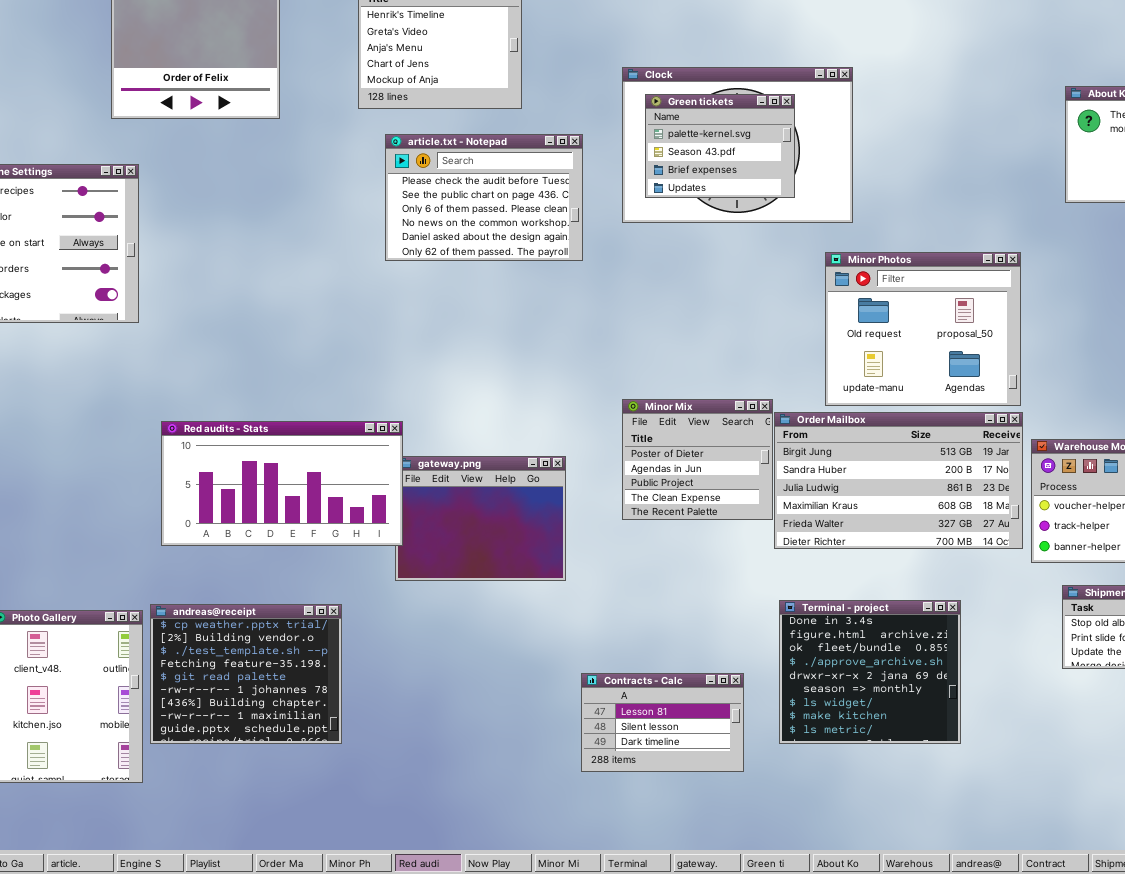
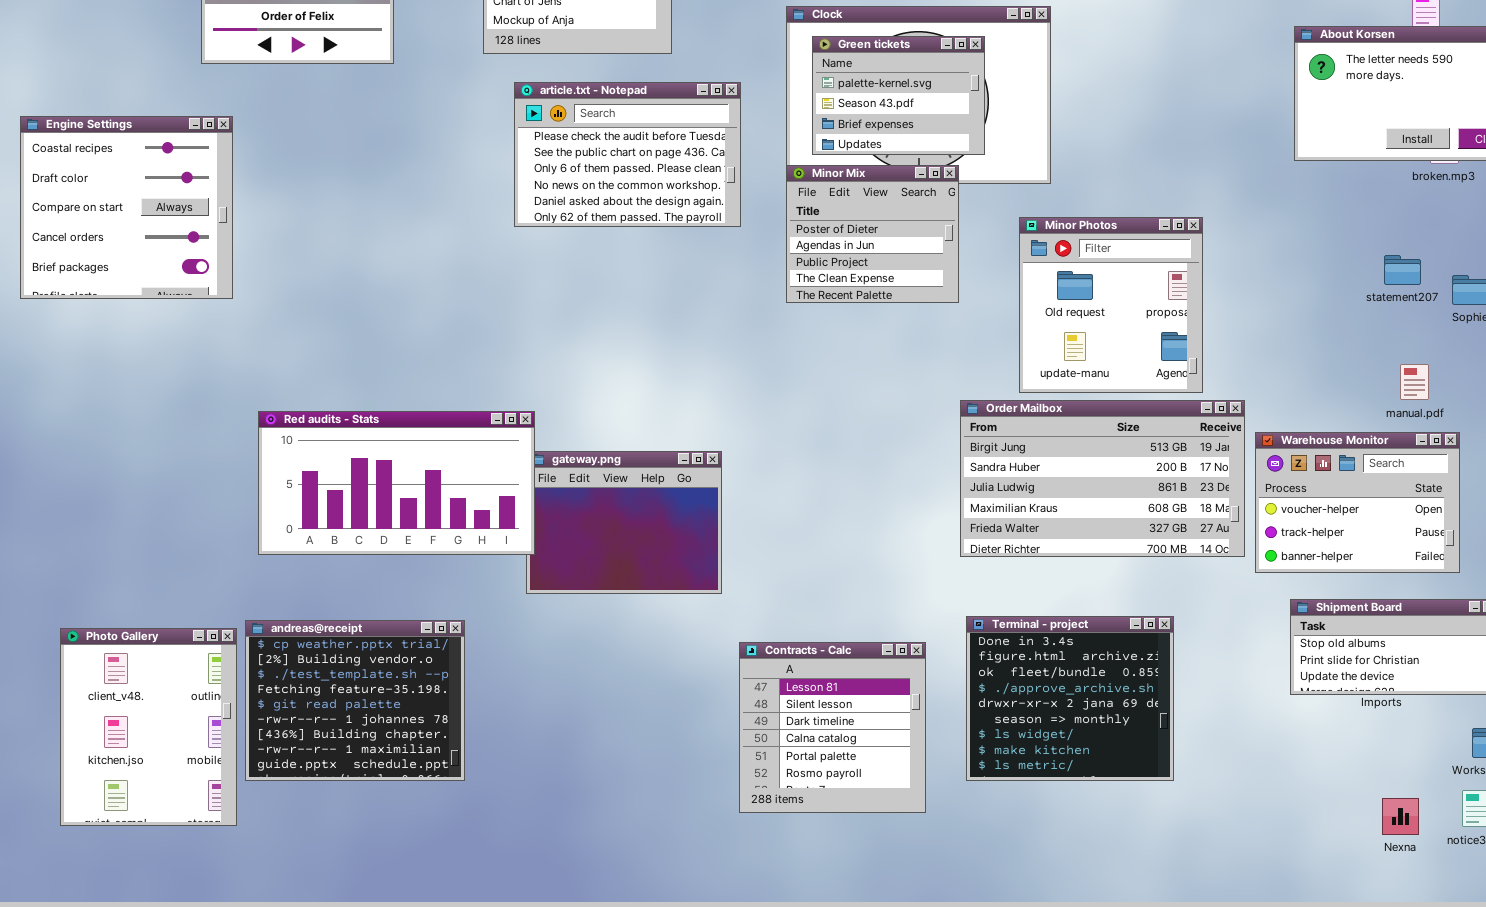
Minor Photos: [825,252,1021,406] -> [1019,217,1203,393], resized
Minor Mix: [622,399,773,520] -> [786,165,959,303], moved
Contracts - Calc: [581,673,744,772] -> [739,642,926,813], resized

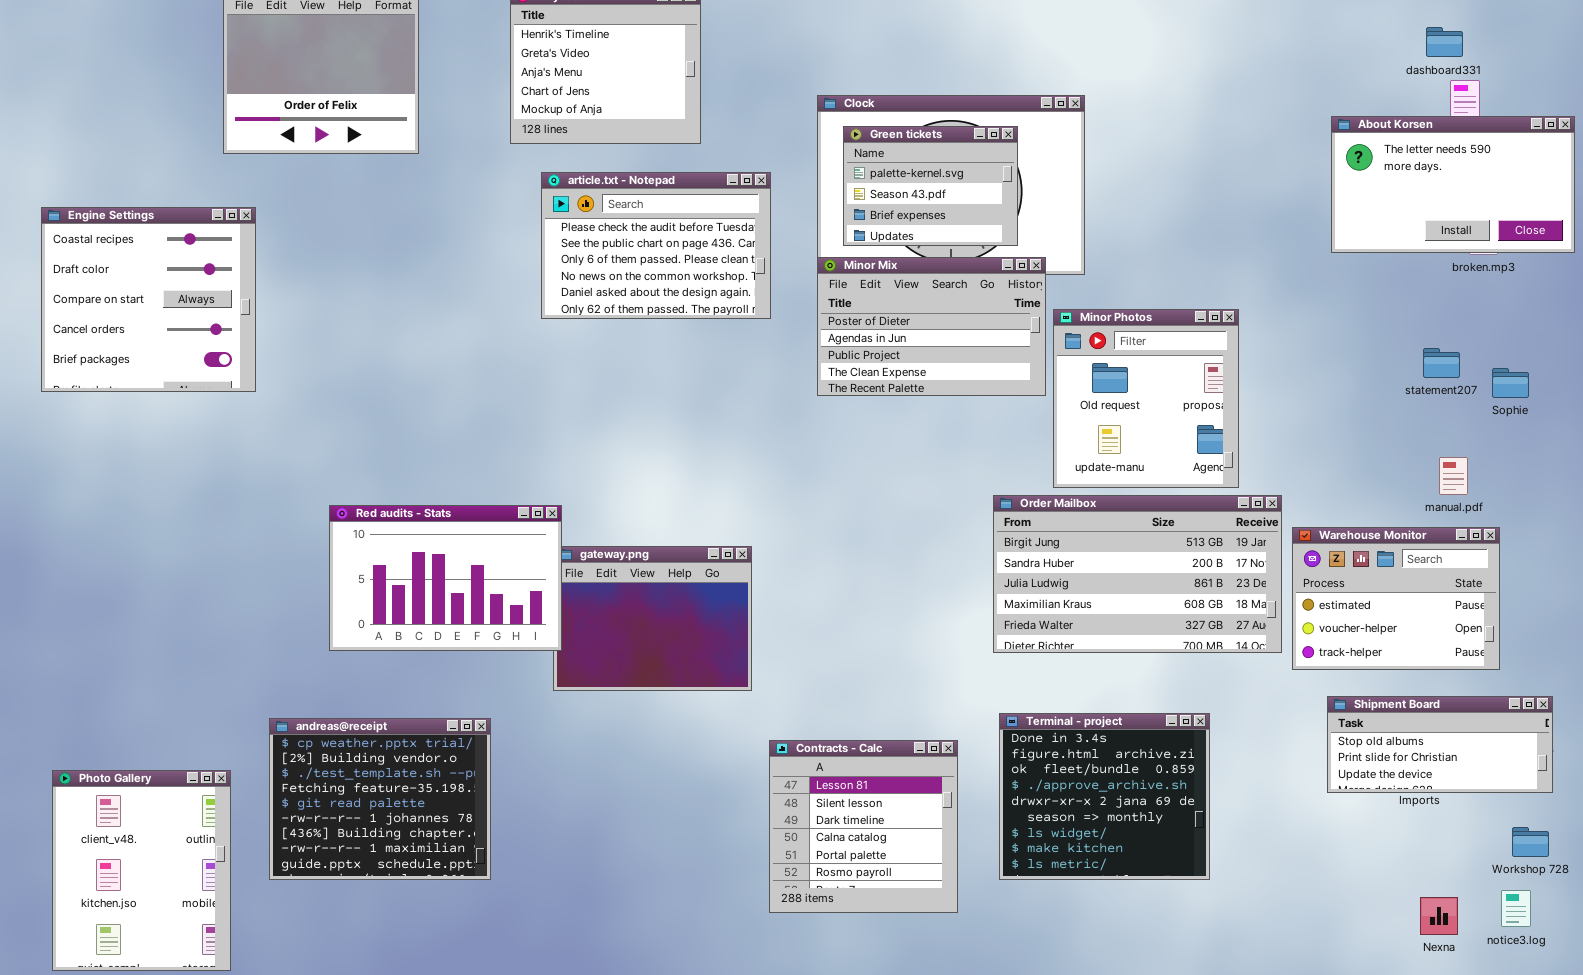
Minor Mix: [786,165,959,303] -> [817,257,1046,396], resized
Red audits - Stats: [258,411,535,555] -> [329,505,562,651], resized
Warehouse Monitor: [1255,432,1460,573] -> [1292,527,1500,670], scrolled up 1 row
Photo Gallery: [60,628,237,826] -> [52,770,231,971], moved

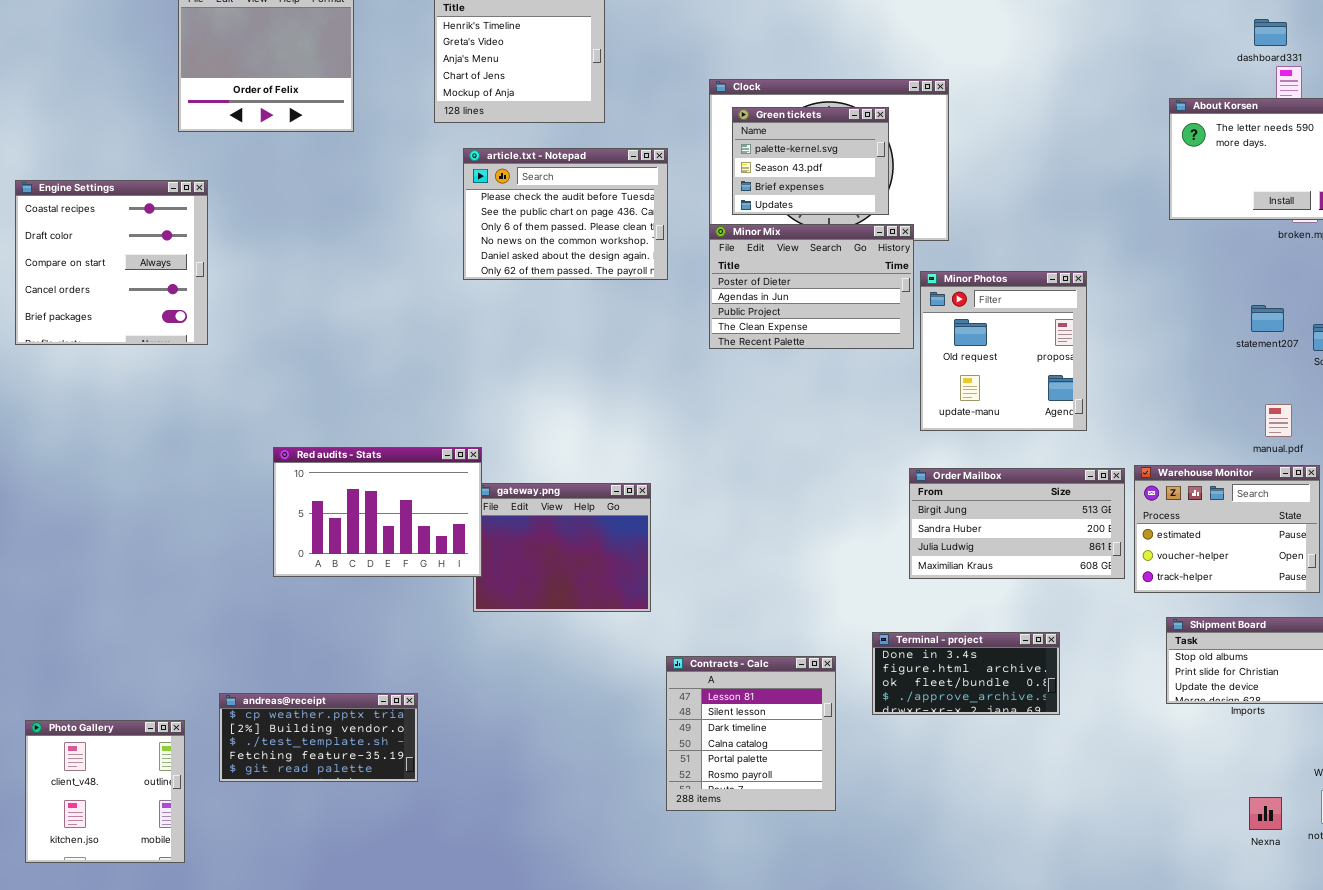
Order Mailbox: [993,495,1282,653] -> [909,468,1125,579], resized
Terminal - project: [999,713,1210,880] -> [872,632,1060,715], resized
andreas@receipt: [269,718,491,880] -> [219,693,418,782], resized
Photo Gallery: [52,770,231,971] -> [25,720,185,863], resized

